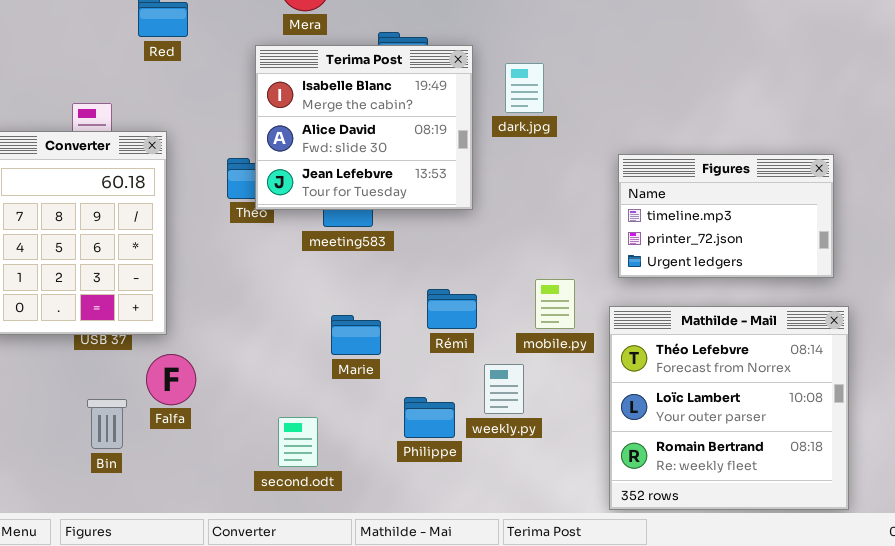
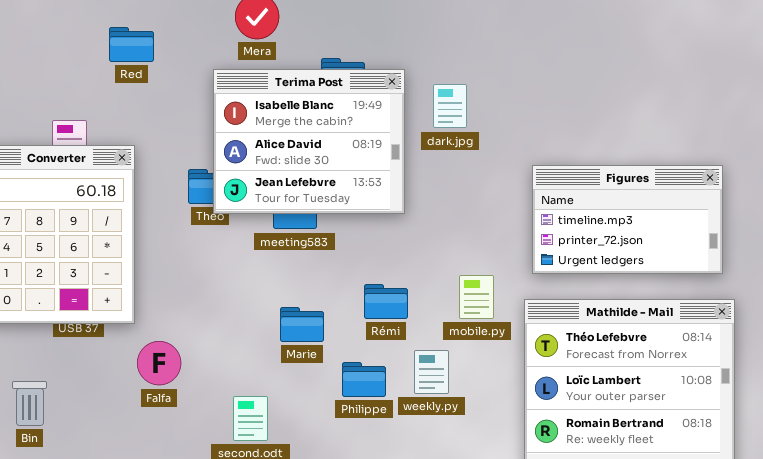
Falfa: [146,354,196,405] -> [137,341,181,385], moved
Philippe: [404,397,455,438] -> [342,362,386,397], moved
Bin: [87,399,127,449] -> [12,381,47,426], moved

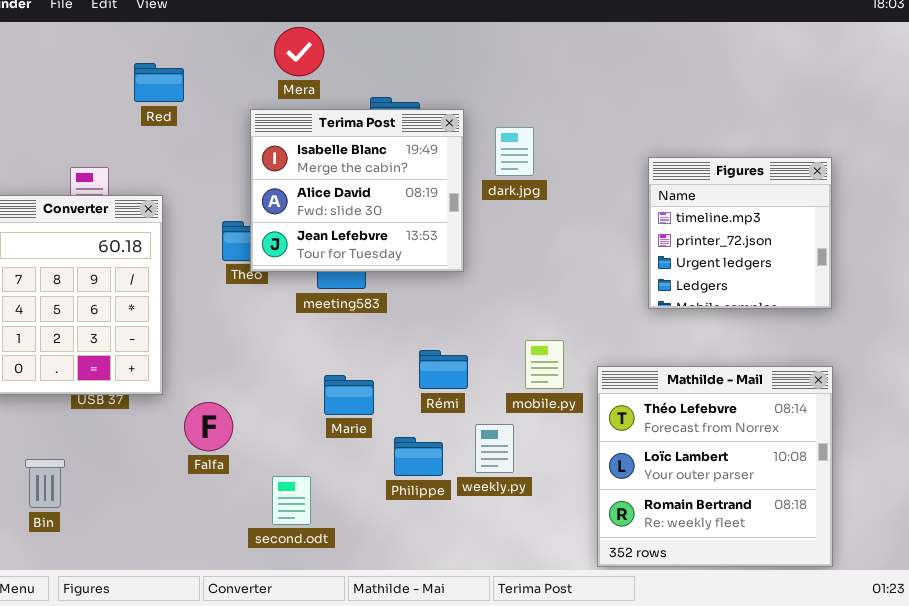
Figures: [532,165,723,274] -> [648,157,832,309], moved, resized
Falfa: [137,341,181,385] -> [184,402,233,451], moved

